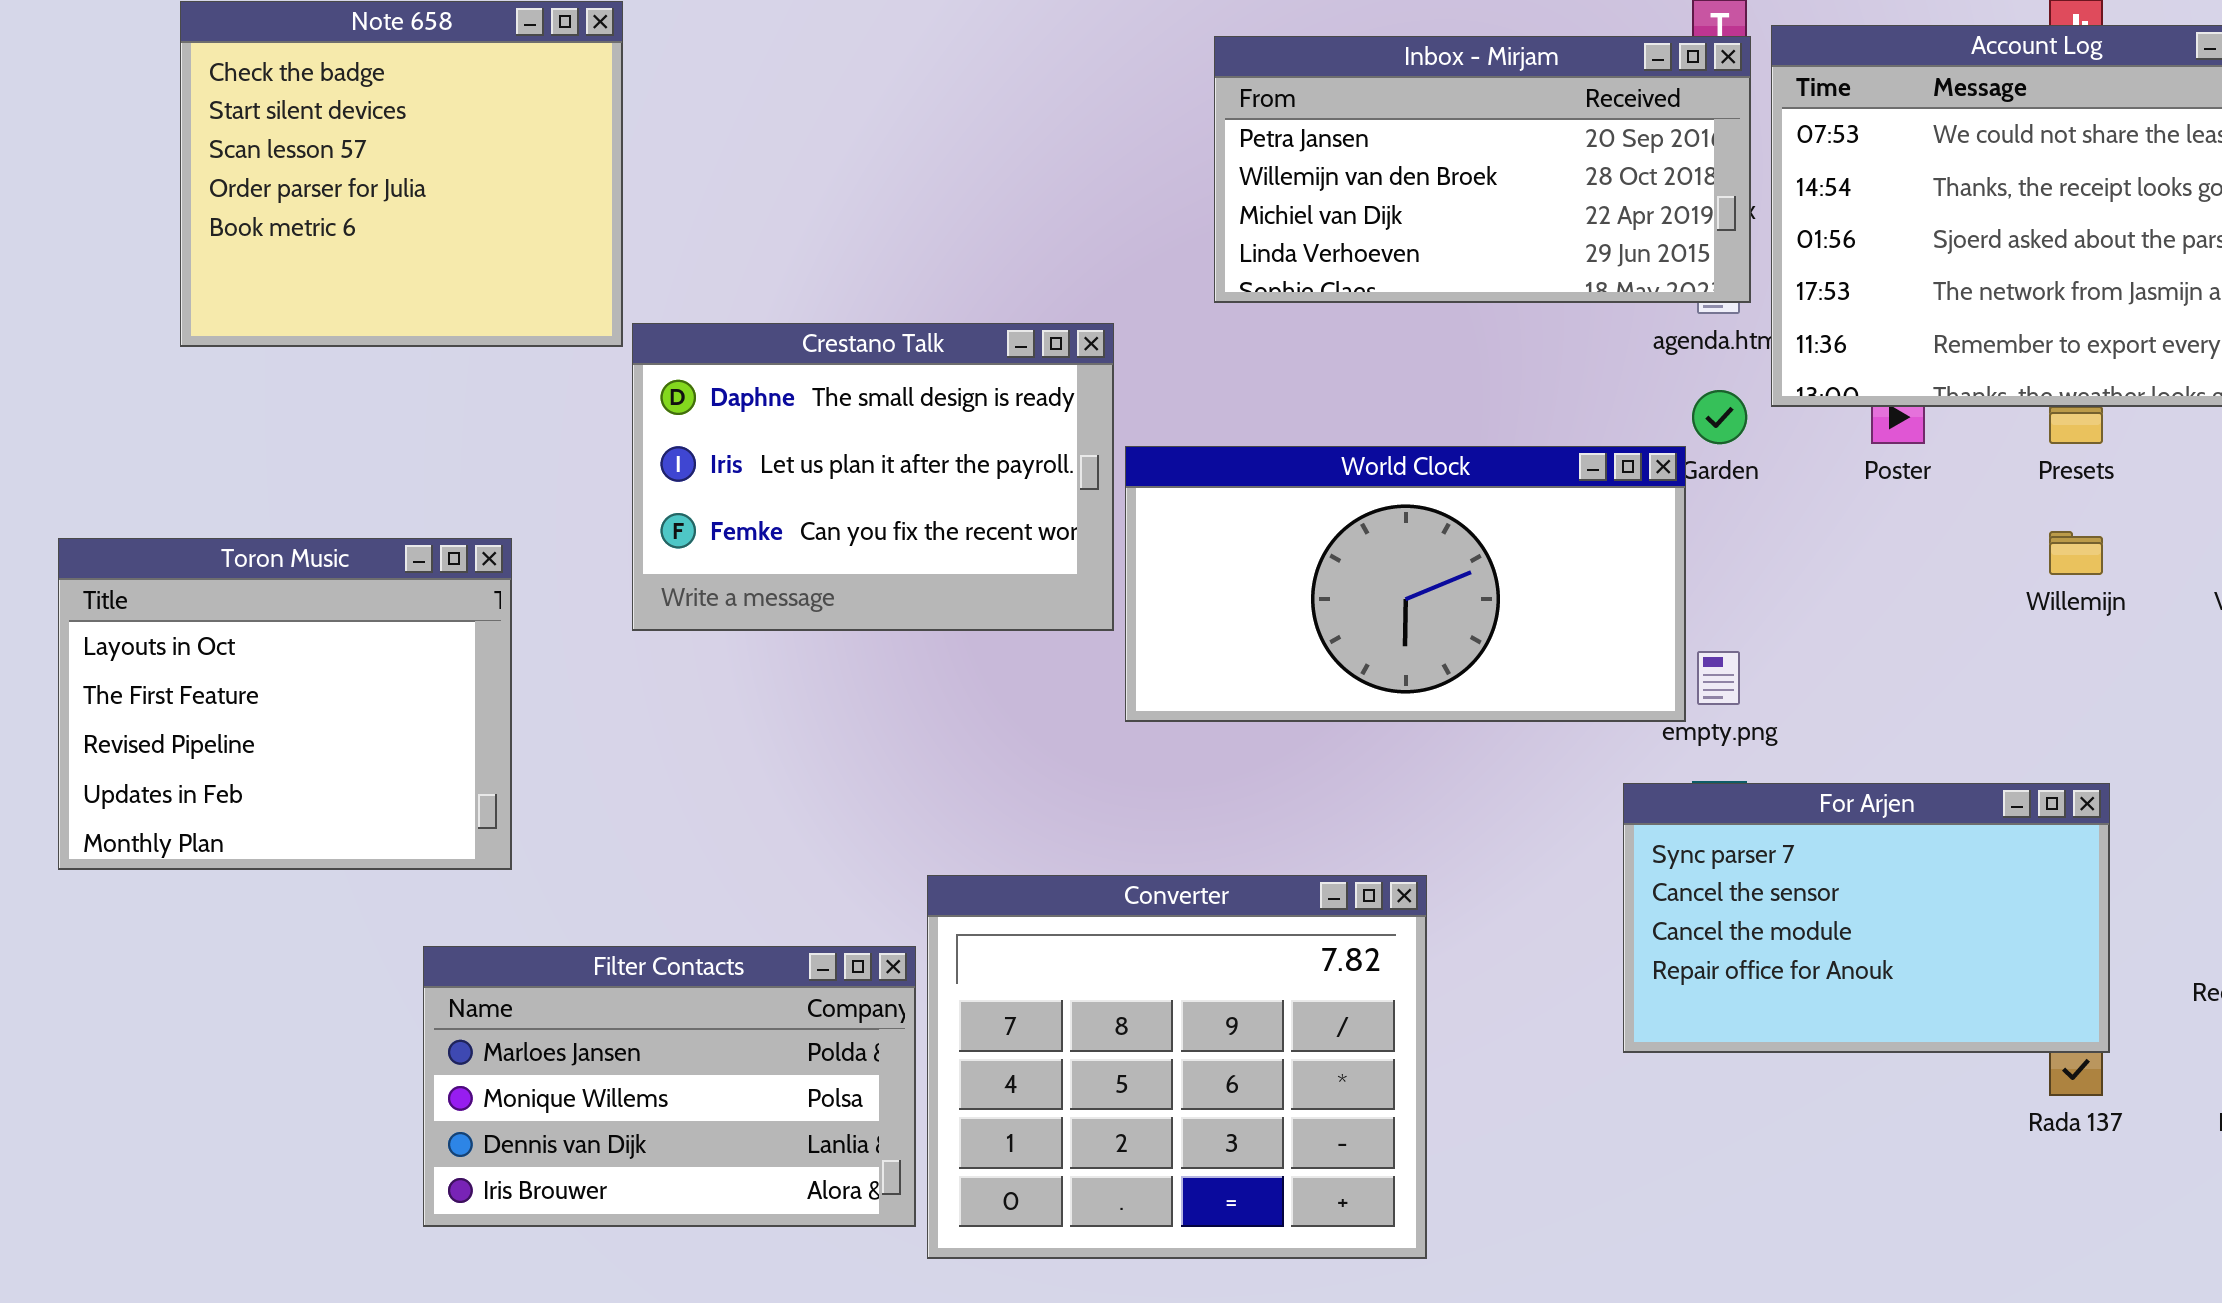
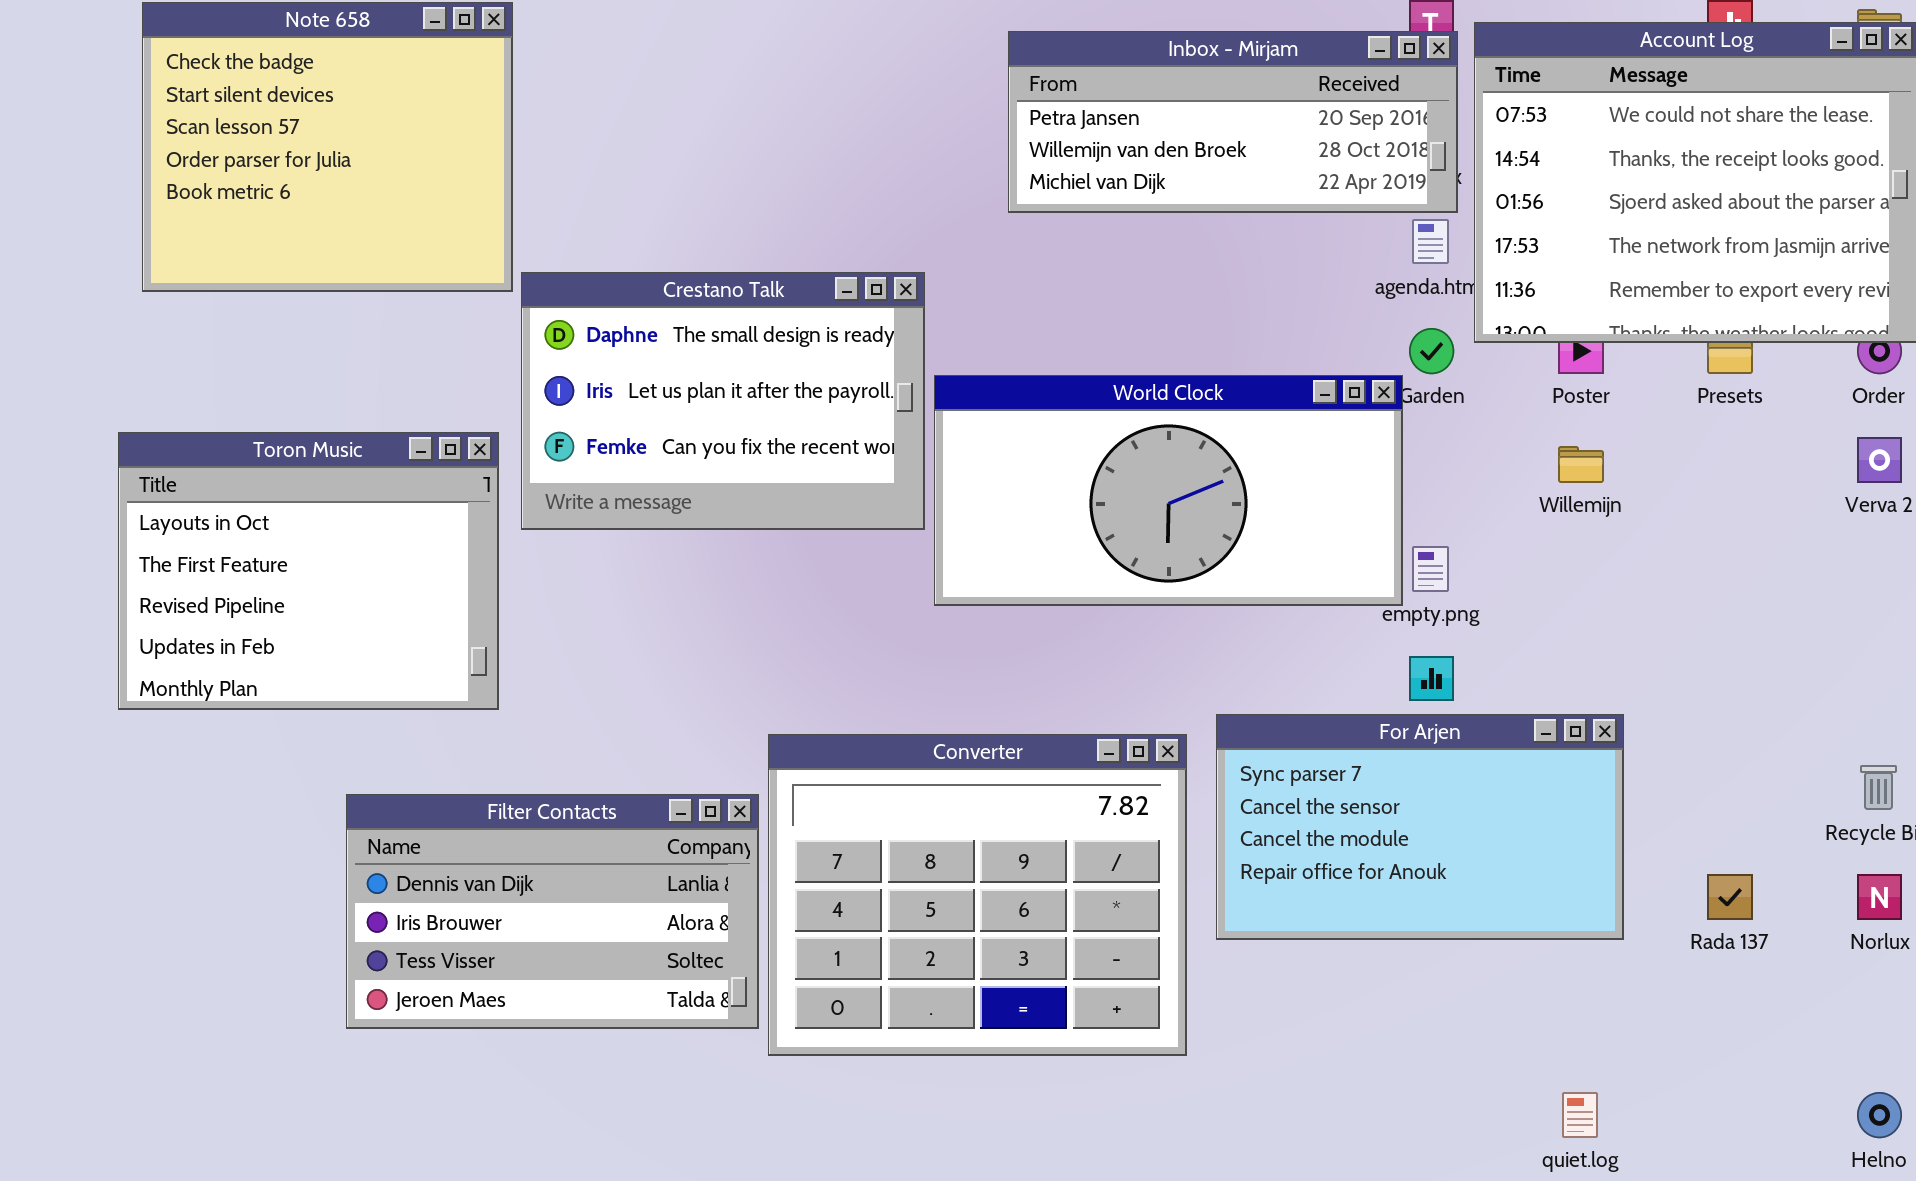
Inbox - Mirjam: [1214,36,1751,303] -> [1008,31,1458,213], resized
Willemijn: [2049,531,2103,575] -> [1558,446,1604,483], moved
Toron Music: [58,538,512,870] -> [118,432,499,710], moved
For Arjen: [1623,783,2110,1053] -> [1216,714,1624,940], moved
Filter Contacts: [423,946,916,1227] -> [346,794,759,1029], scrolled down 2 rows

